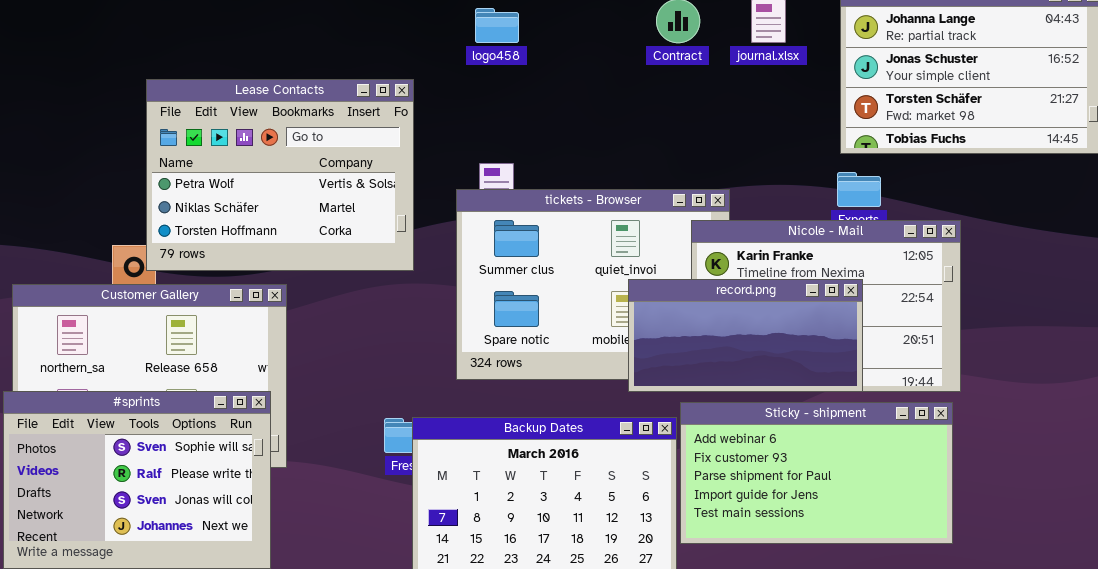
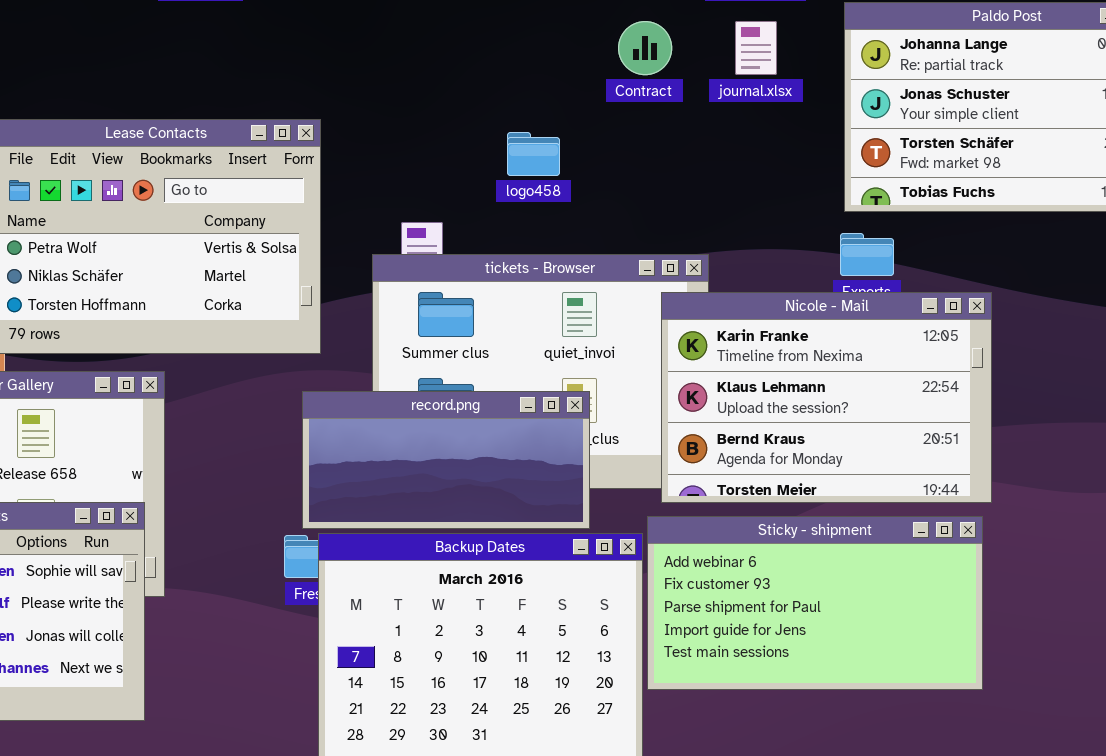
logo458: [475,8,519,43] -> [507,132,560,176], moved
record.png: [628,279,863,392] -> [302,391,590,529], moved

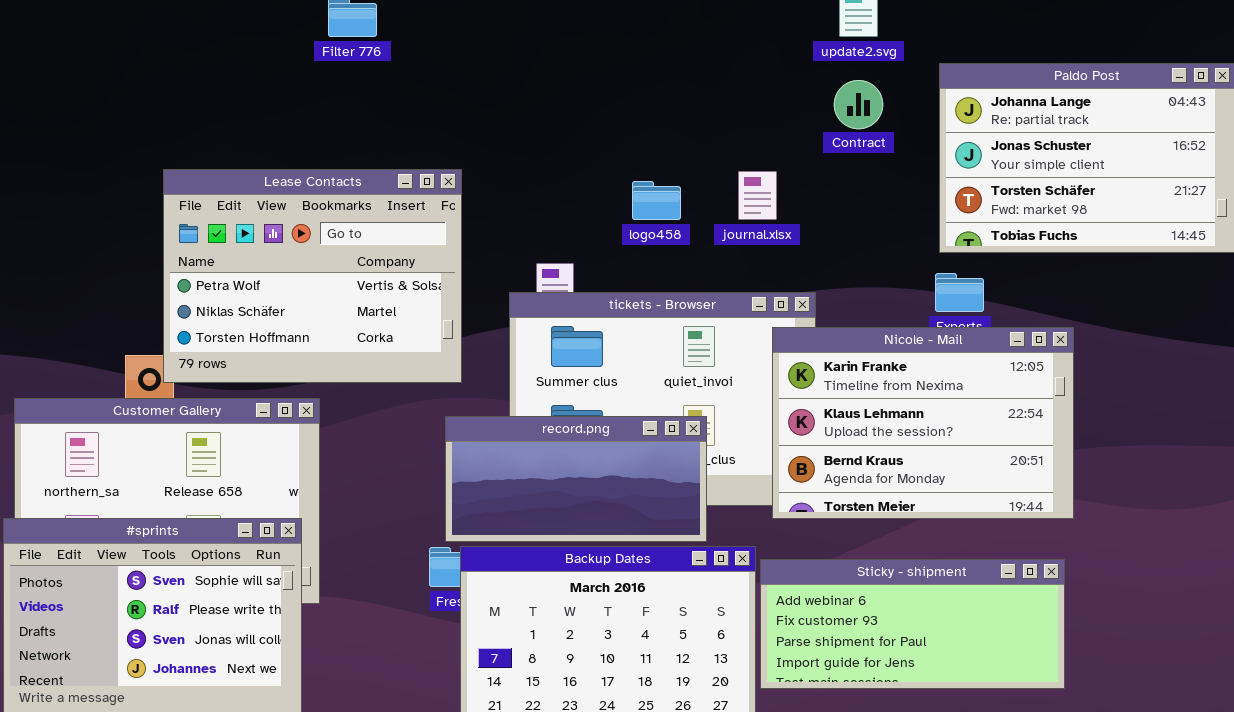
Contract: [618,21,672,75] -> [834,80,883,129], moved
journal.xlsx: [735,21,777,75] -> [738,171,777,220], moved
Sticky - shipment: [647,516,983,690] -> [760,559,1065,689], resized

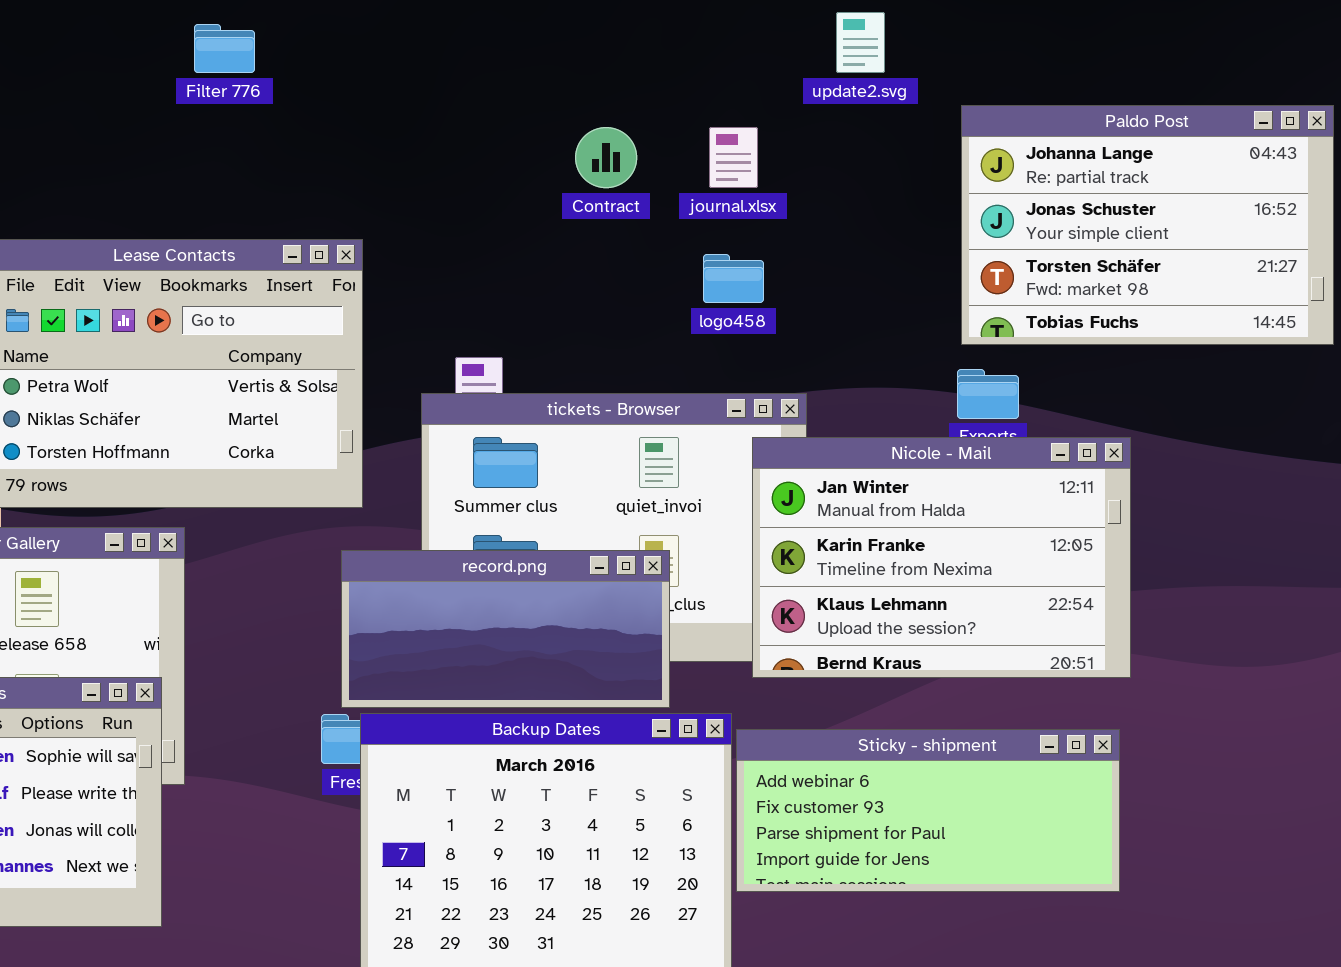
Contract: [834,80,883,129] -> [575,127,637,188], moved
journal.xlsx: [738,171,777,220] -> [709,127,758,188], moved
logo458: [632,181,681,220] -> [703,254,764,303], moved
Nicole - Mail: [772,327,1074,519] -> [752,437,1131,678], scrolled up 1 row

